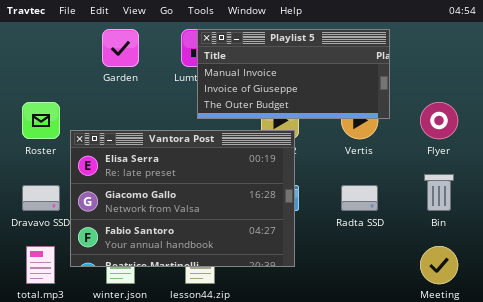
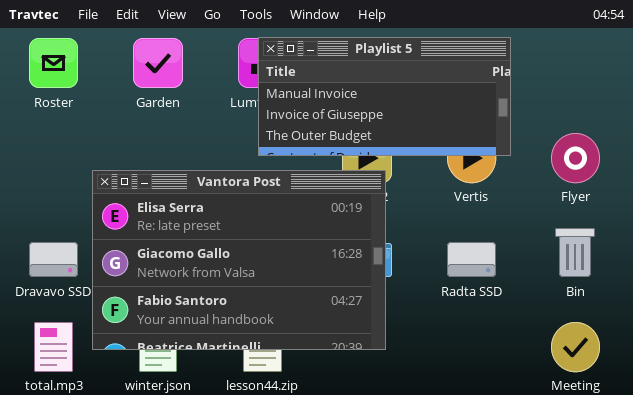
Roster: [22,102,60,139] -> [29,38,78,88], moved

